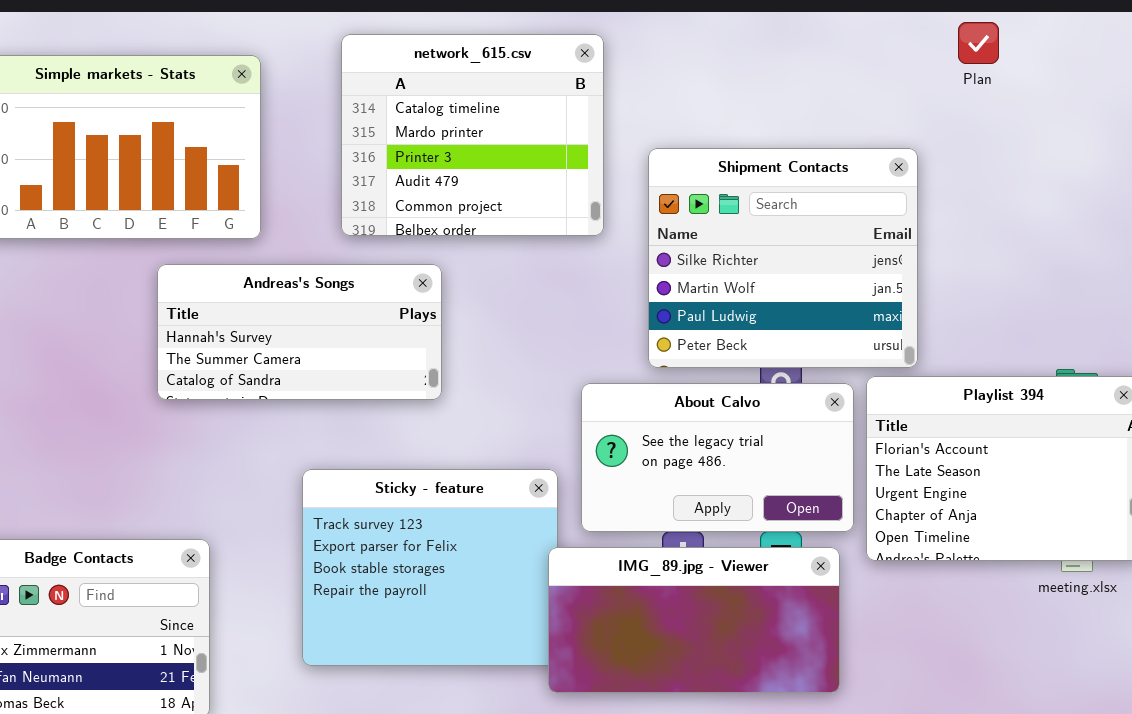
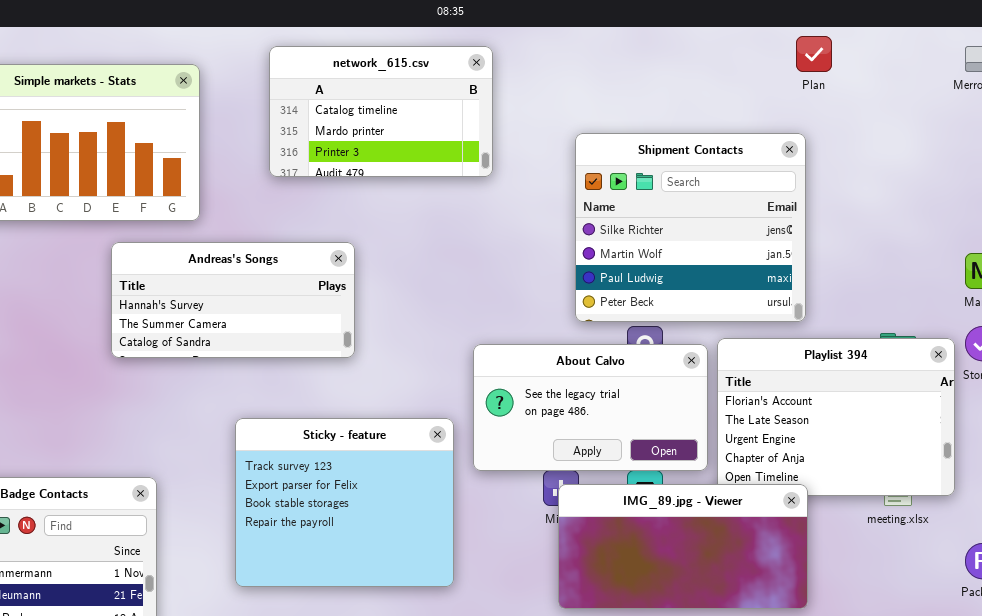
network_615.csv: [341,34,604,236] -> [269,46,493,177], resized
Shipment Contacts: [648,148,918,368] -> [575,133,806,322], moved
IMG_89.jpg - Viewer: [548,547,840,693] -> [558,484,808,609], moved

